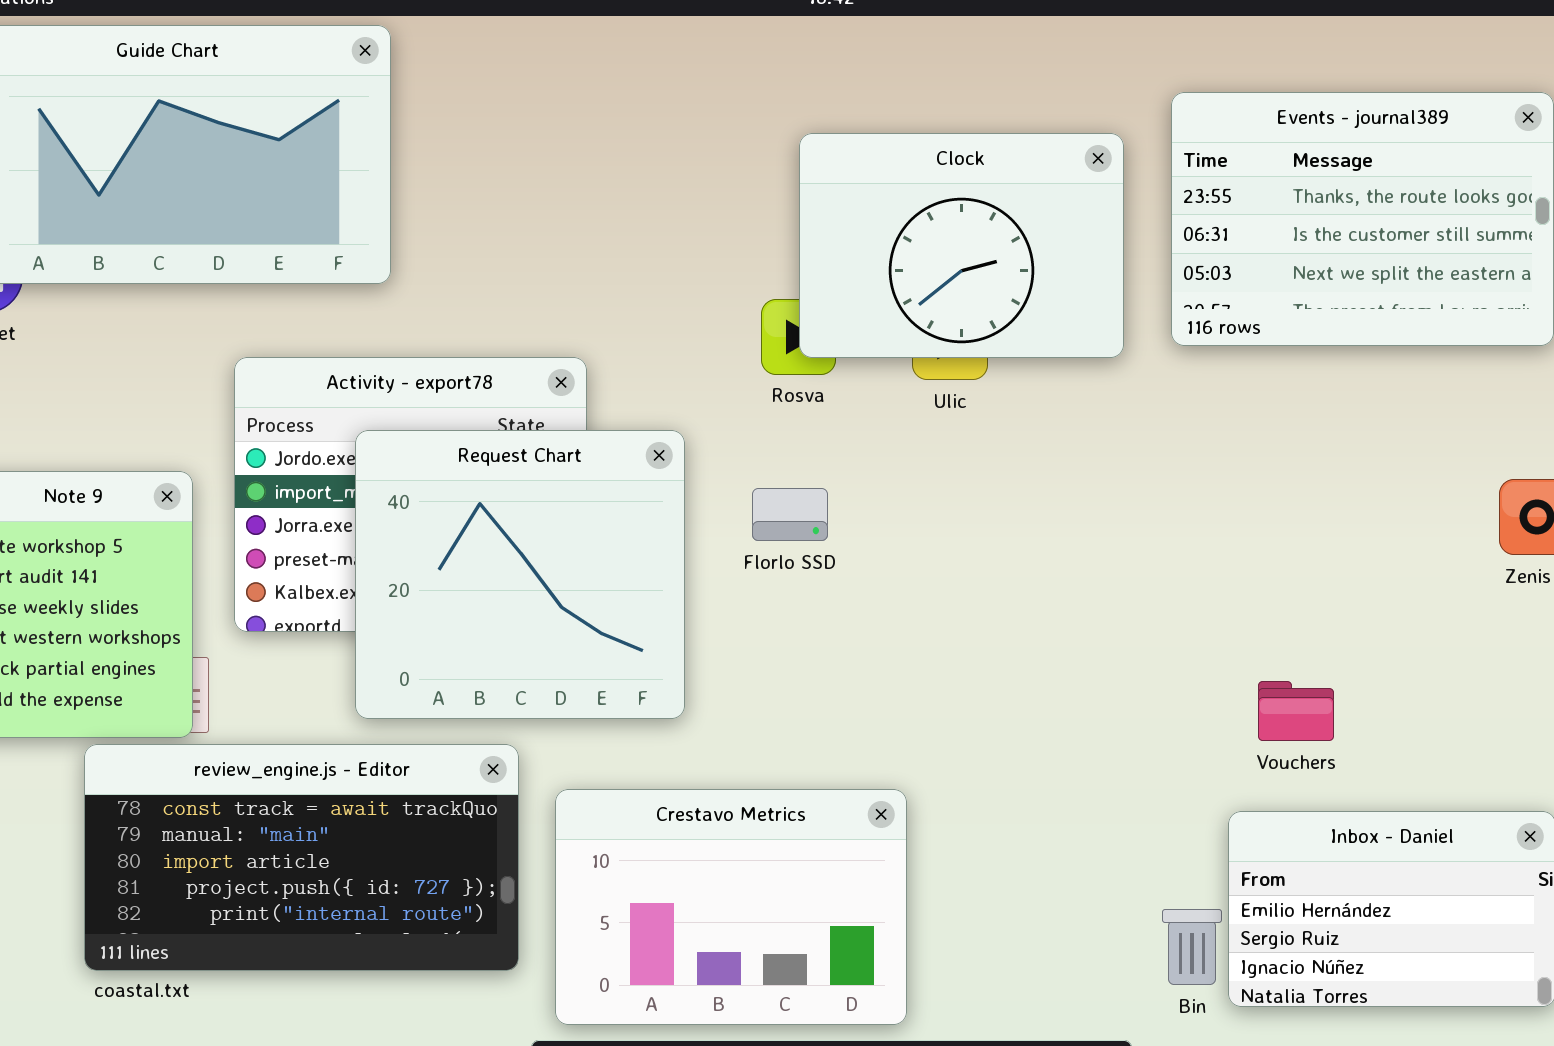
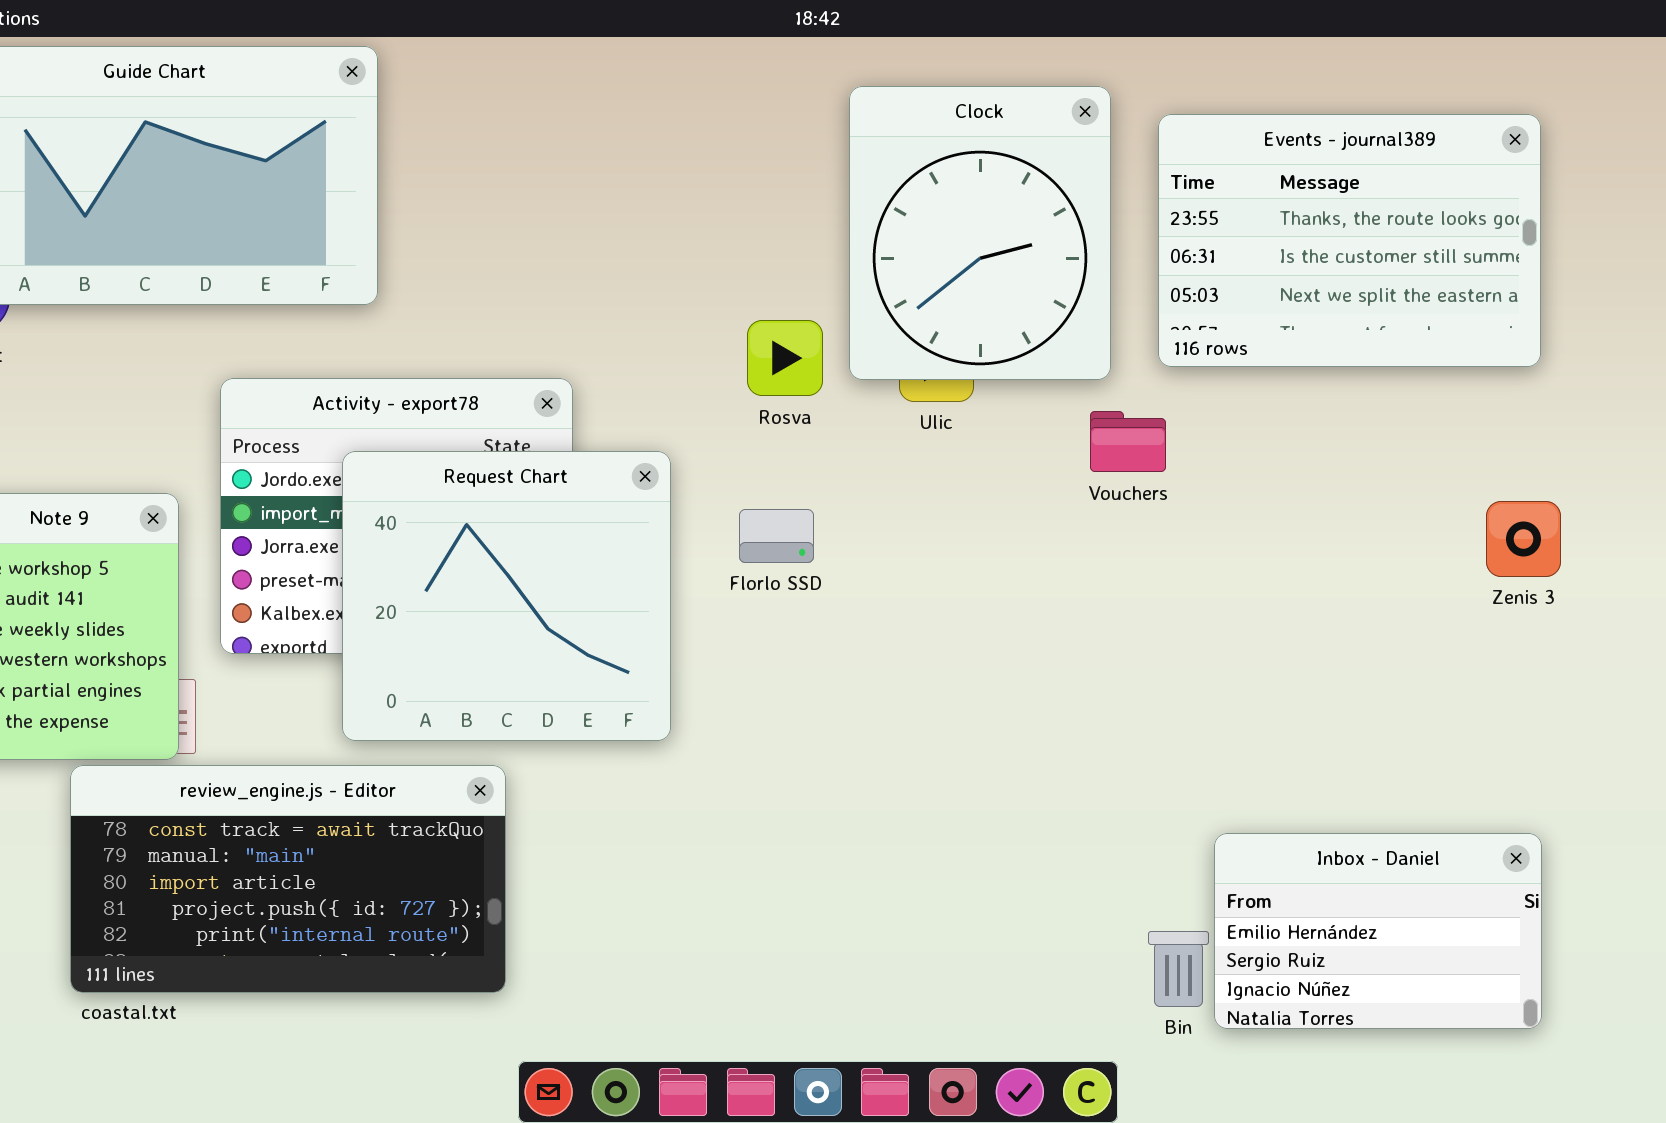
Clock: [799,133,1124,358] -> [849,86,1111,380], resized
Vouchers: [1258,681,1334,741] -> [1090,411,1166,472], moved
Crestavo Metrics: [555,789,907,1025] -> none, closed

